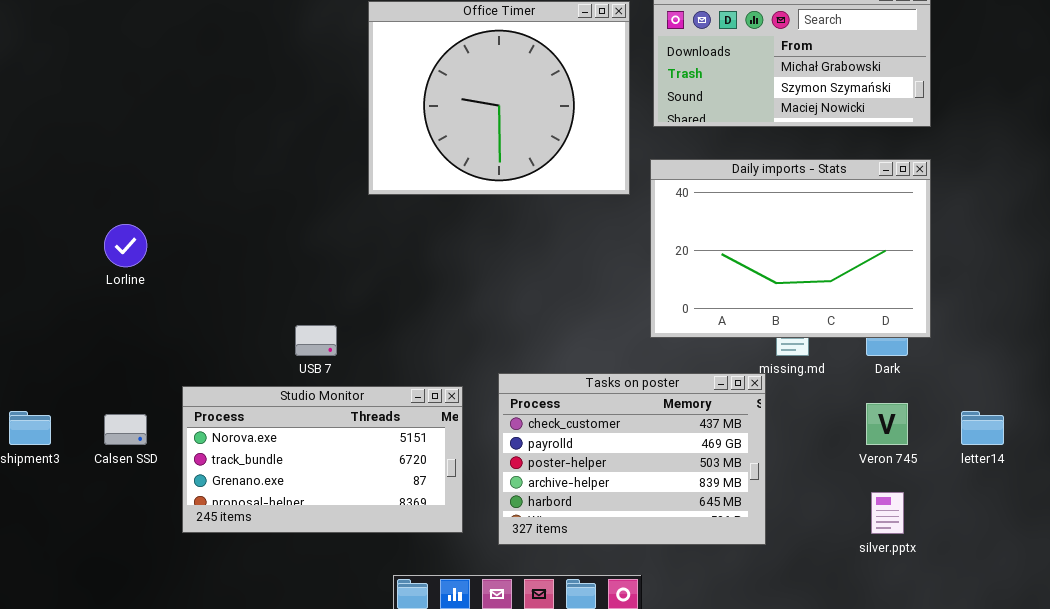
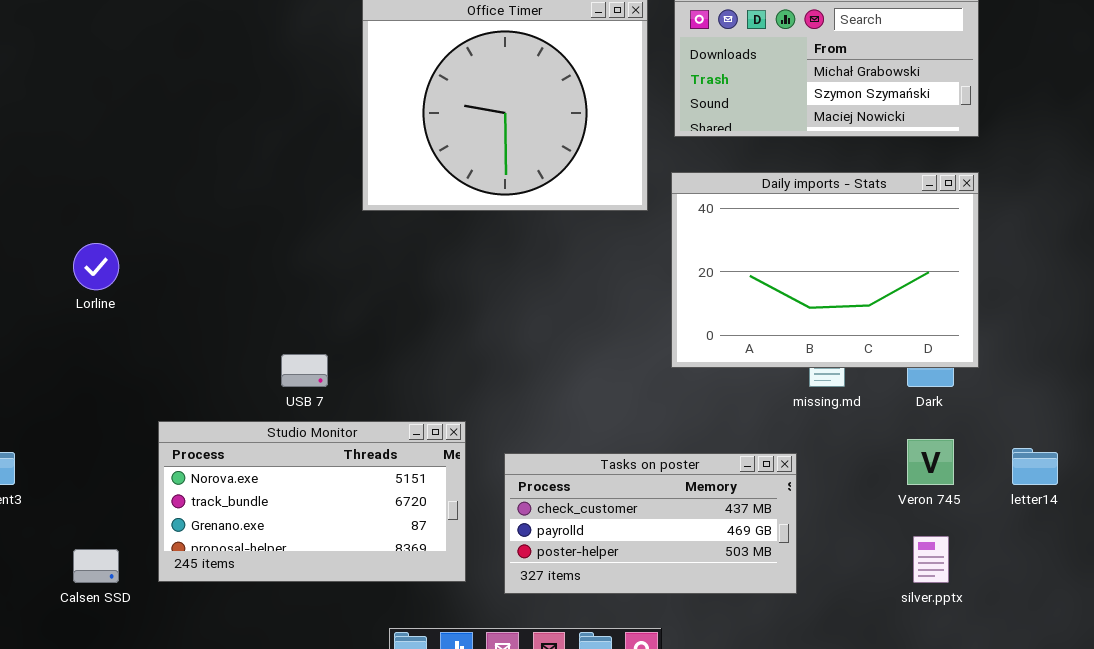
Tasks on poster: [498,373,766,545] -> [504,453,797,594], resized
Calsen SSD: [104,414,147,445] -> [73,549,119,583], moved

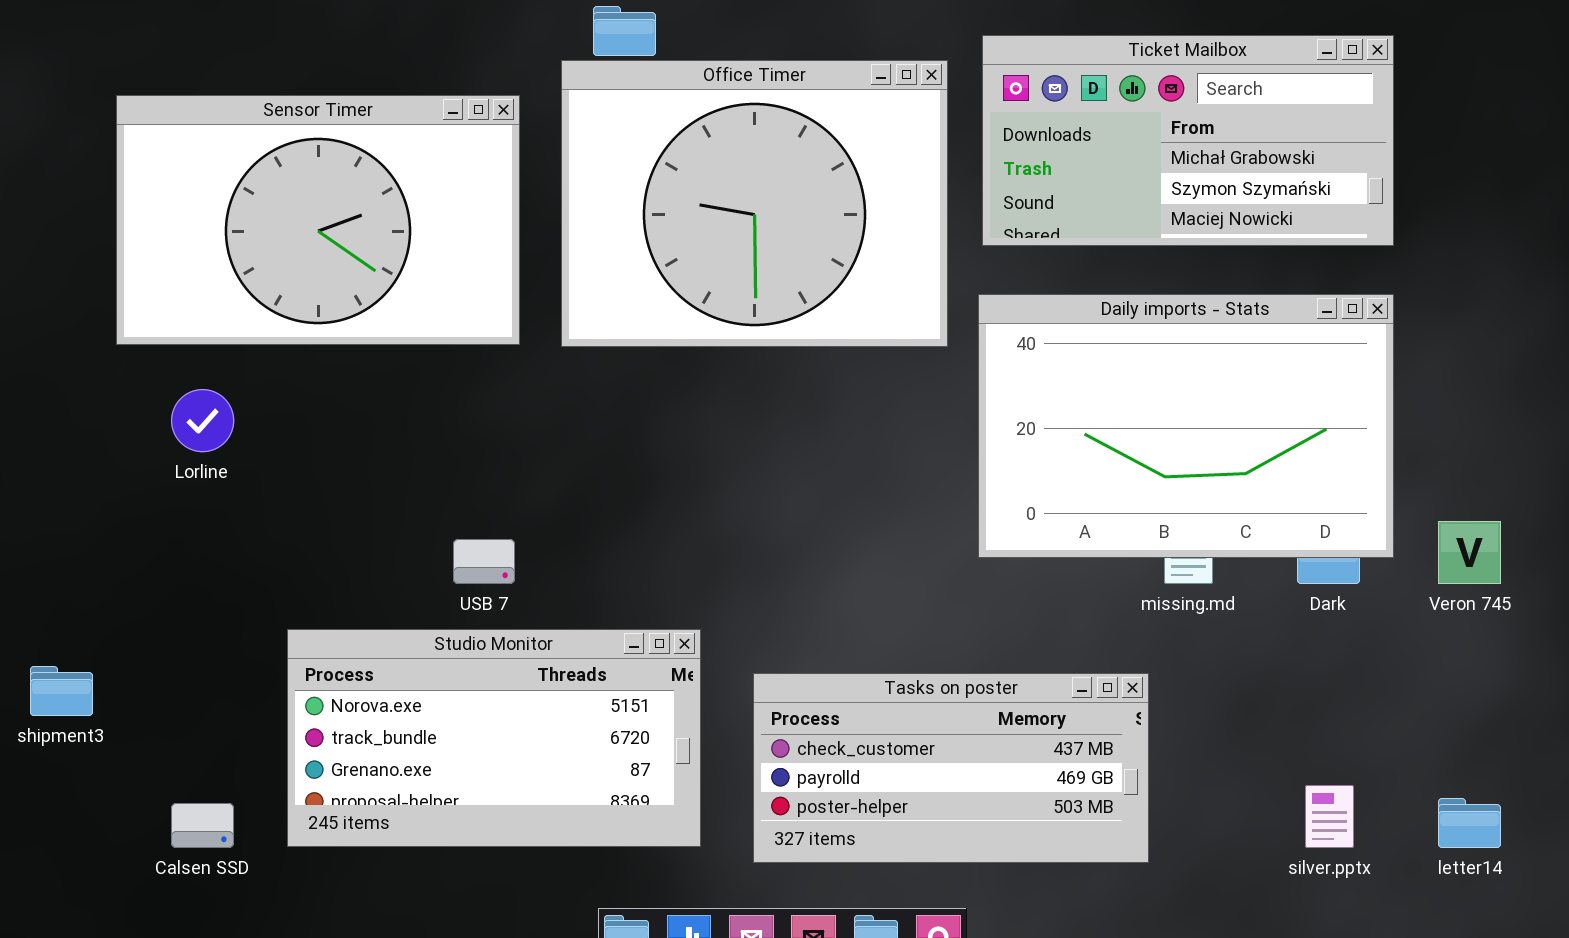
Sensor Timer: none -> [116,95,520,345], opened
Veron 745: [907,439,954,485] -> [1438,521,1501,584], moved
letter14: [1012,448,1058,485] -> [1438,798,1501,848], moved

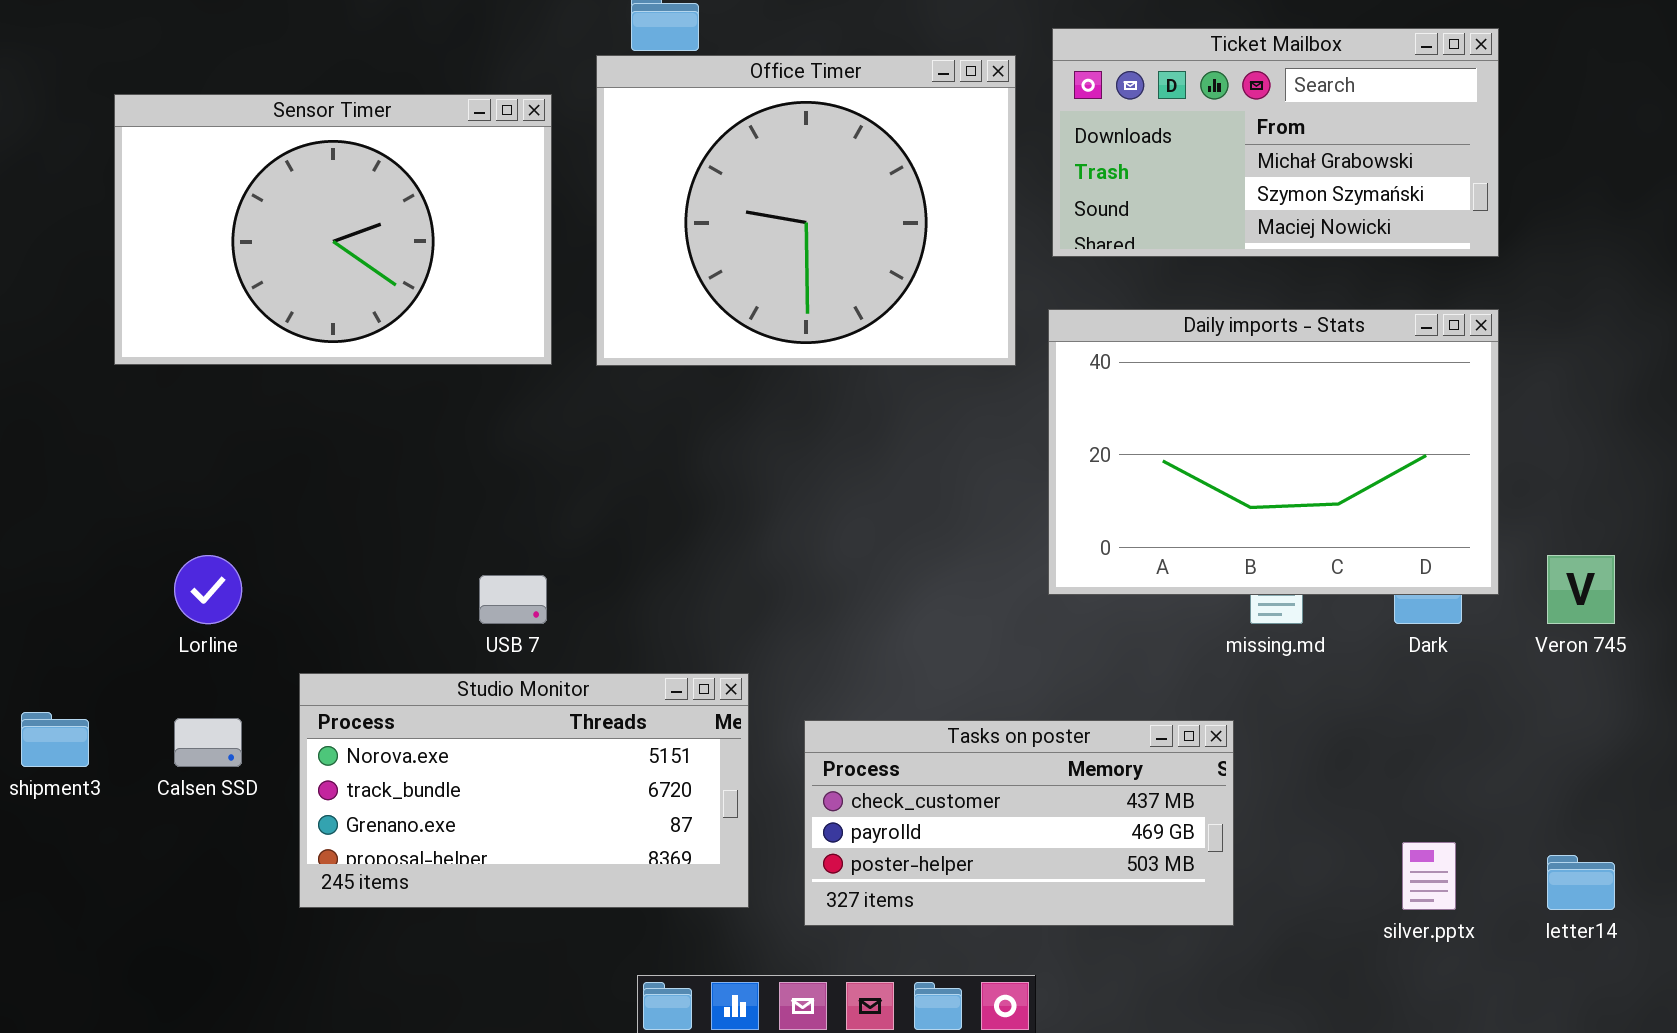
Lorline: [171,389,234,452] -> [174,555,242,624], moved
Calsen SSD: [171,803,234,848] -> [174,718,242,767], moved

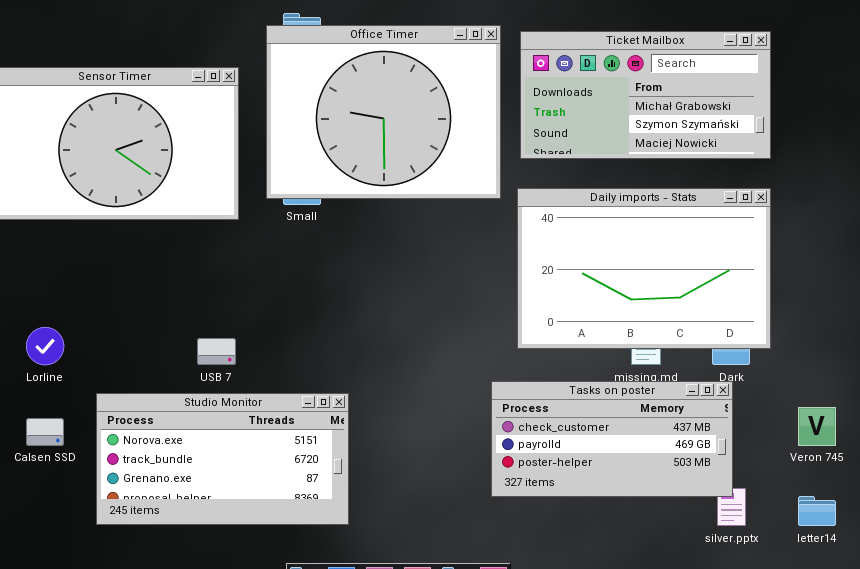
Office Timer: [596,55,1016,366] -> [266,25,501,199], moved
Veron 745: [1547,555,1615,624] -> [798,407,836,446], moved
Tasks on poster: [804,720,1234,926] -> [491,381,733,497], moved

